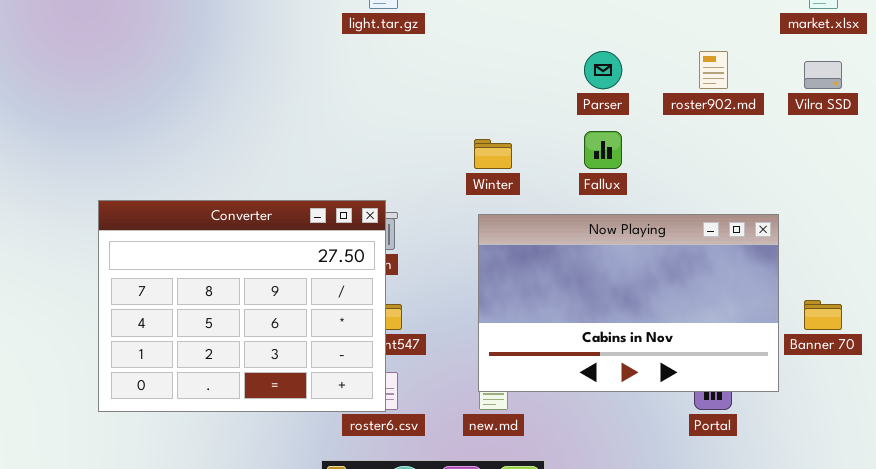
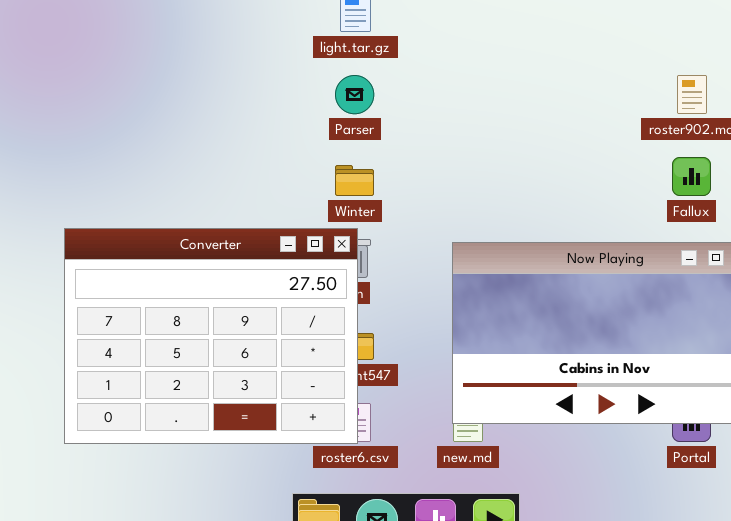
Parser: [584,51,622,89] -> [335,75,374,114], moved
Fallux: [584,131,622,169] -> [672,157,711,196], moved
Winter: [474,139,512,169] -> [335,165,374,196], moved

